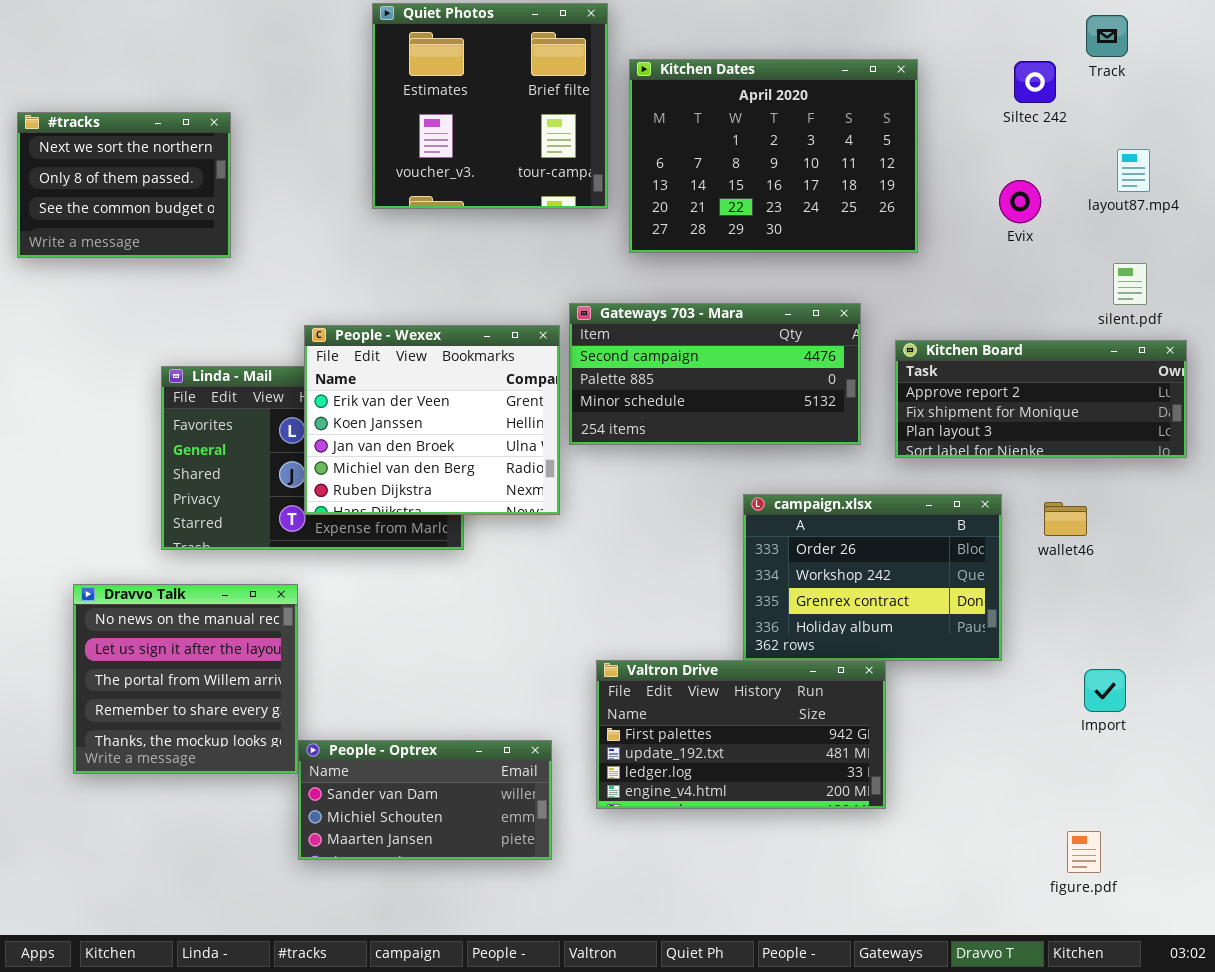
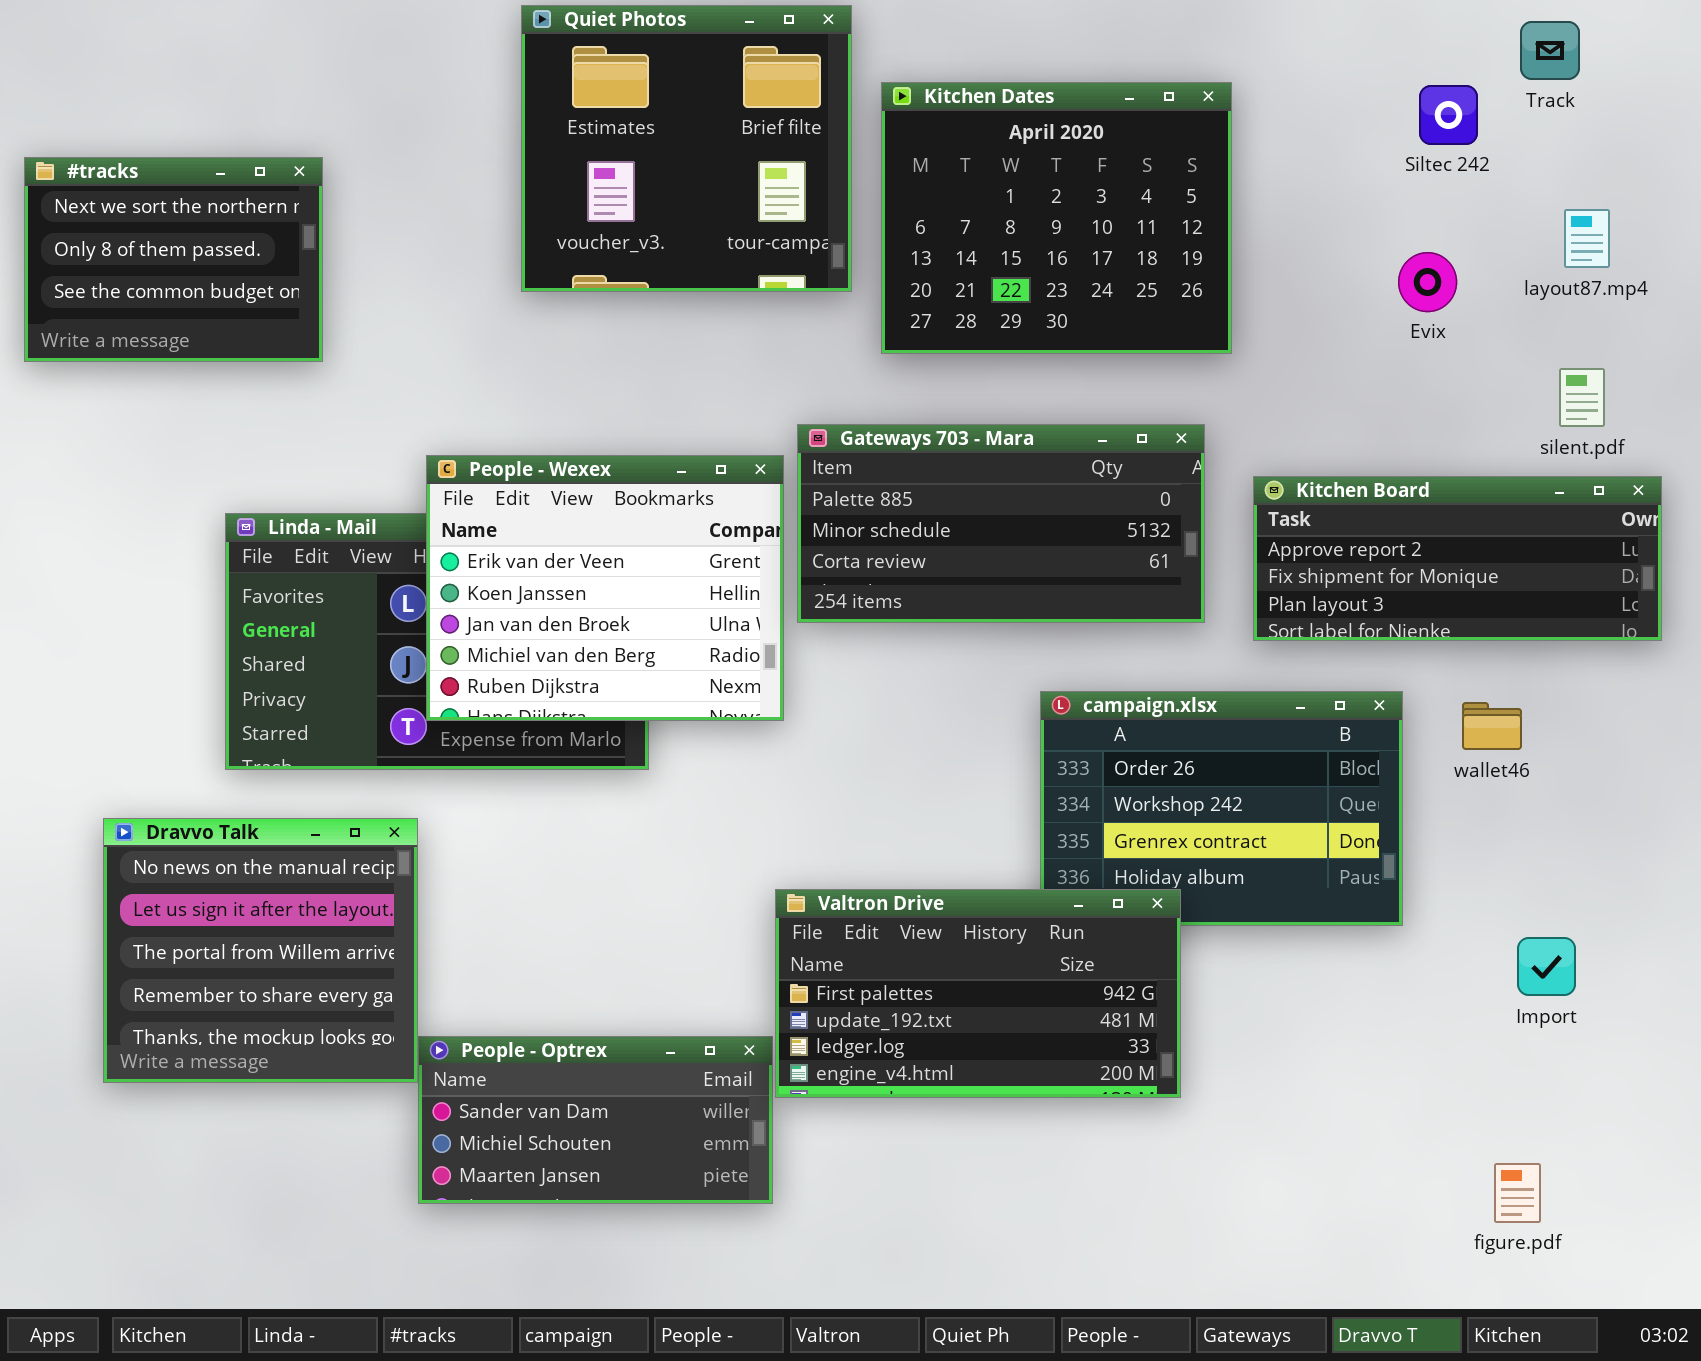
Kitchen Dates: [629,59,918,253] -> [881,82,1232,354], resized
Gateways 703 - Mara: [569,303,861,445] -> [797,424,1205,623], scrolled down 1 row
Valtron Drive: [596,660,886,809] -> [775,889,1181,1098], moved

